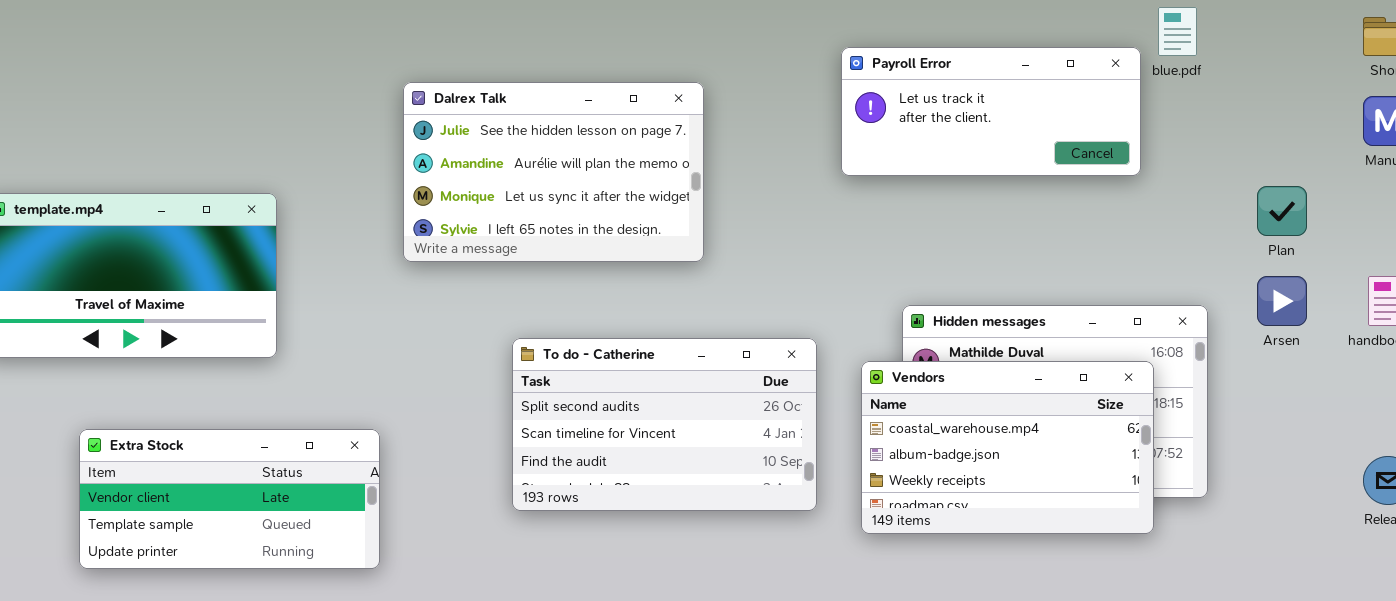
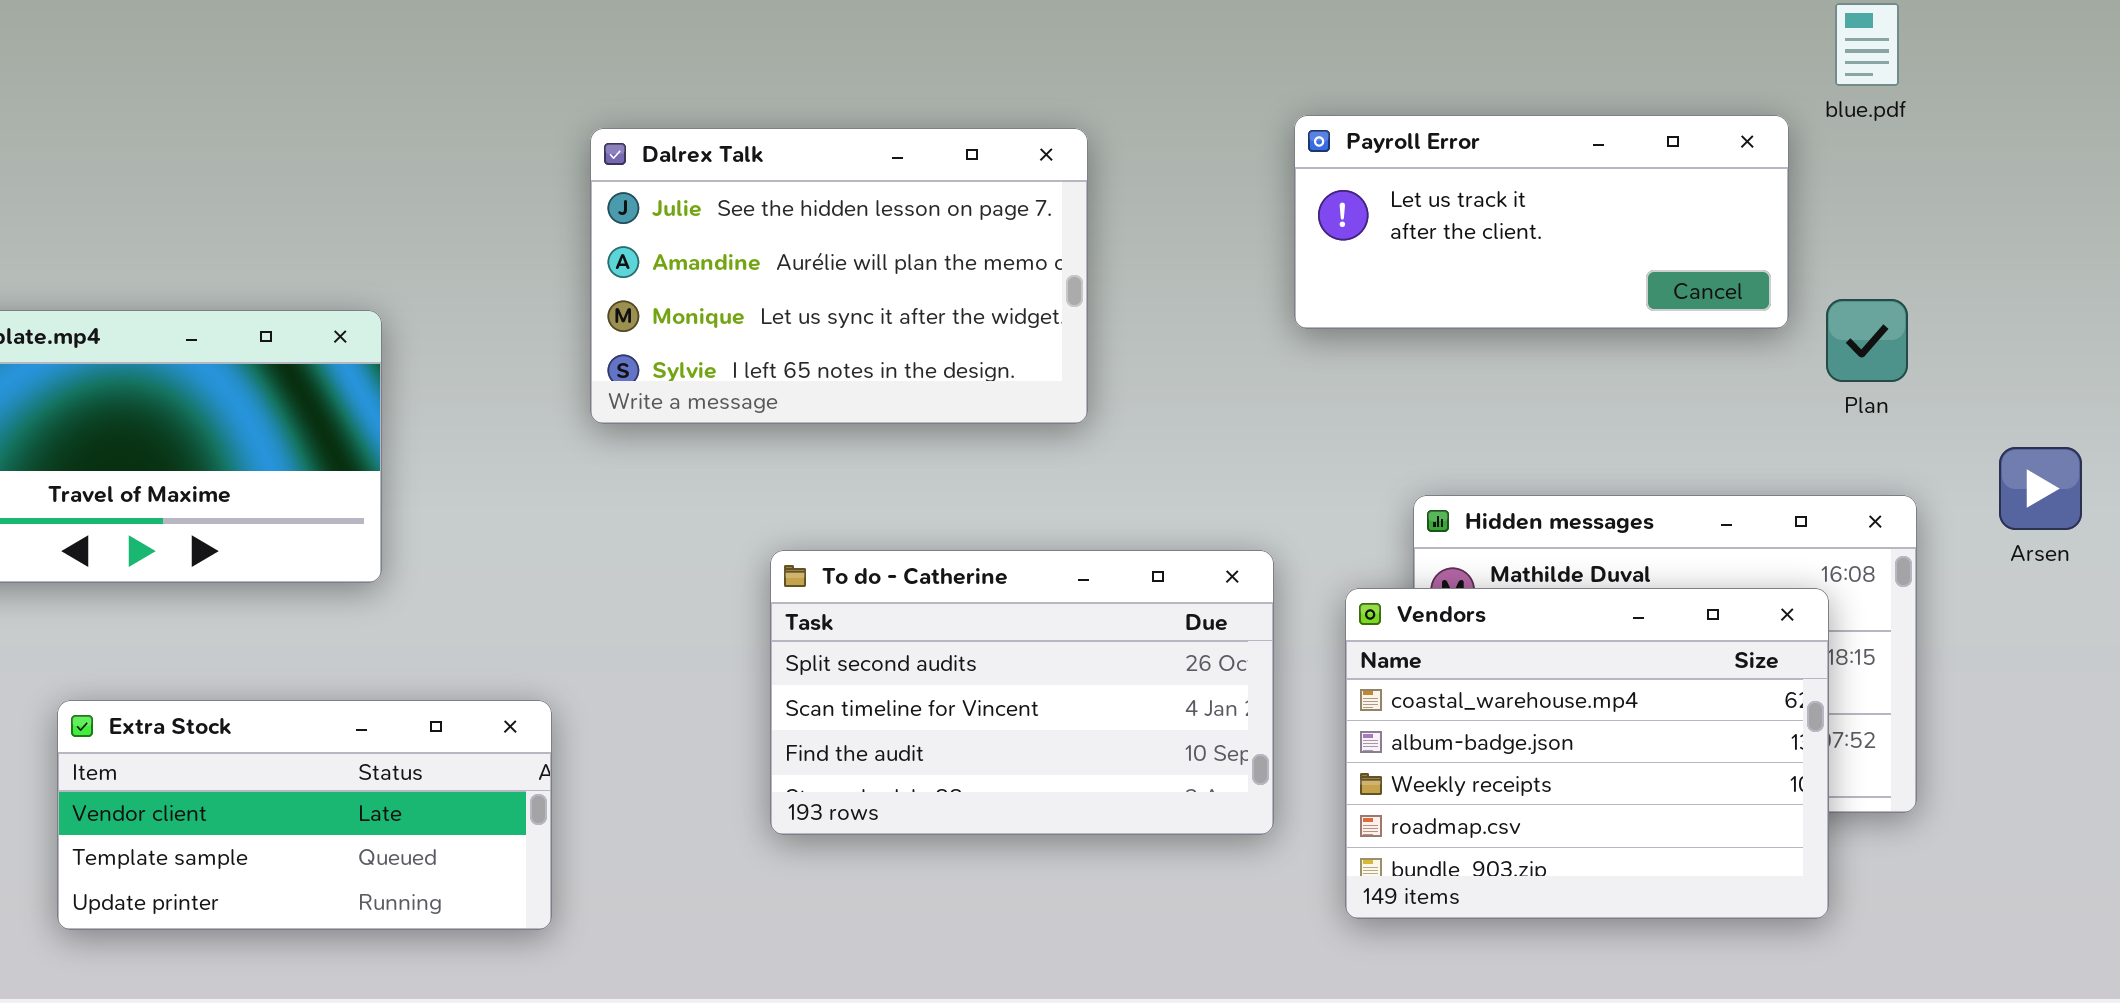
Payroll Error: [841,47,1141,176] -> [1294,115,1789,329], moved
Plan: [1257,186,1307,236] -> [1826,299,1908,382], moved
Vendors: [861,361,1154,534] -> [1345,588,1829,919], resized

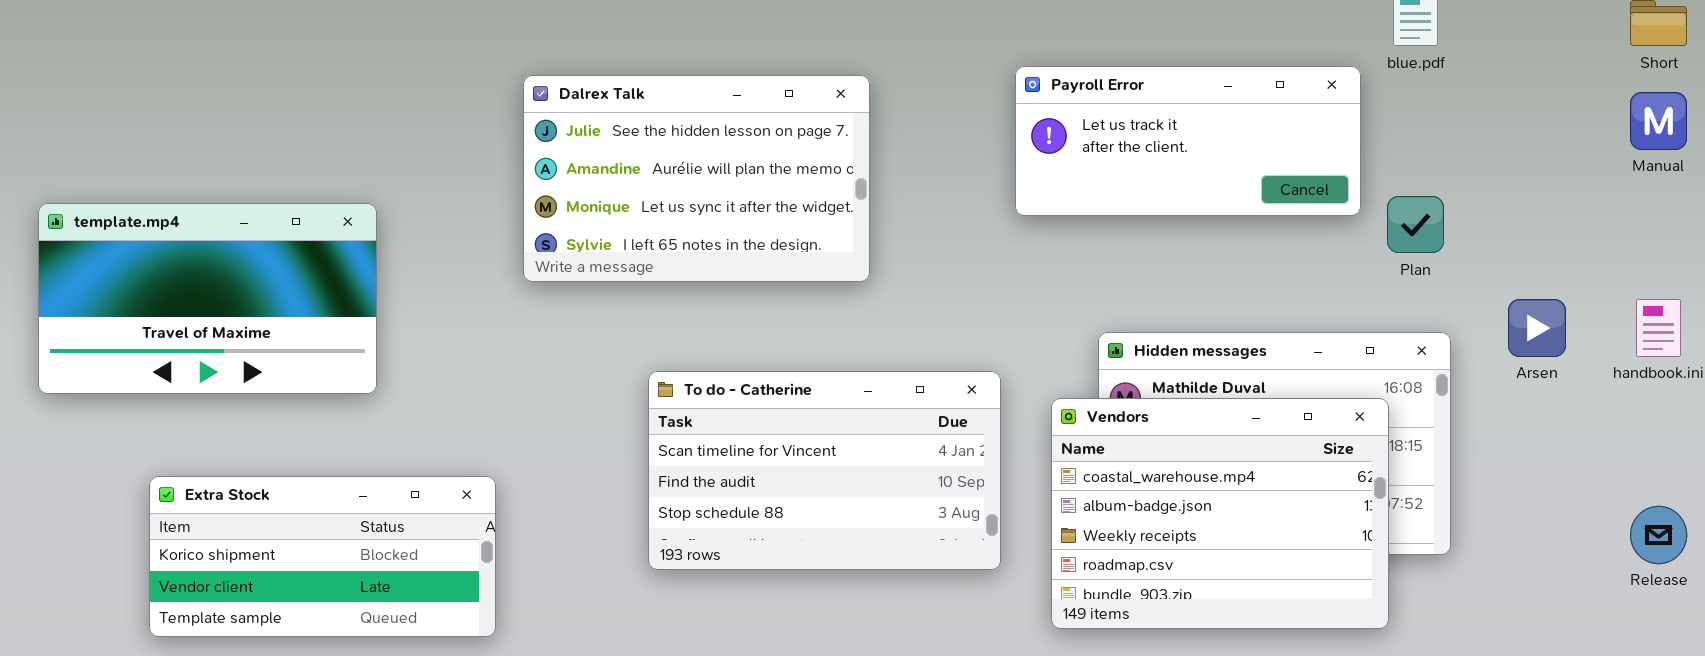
To do - Catherine: [770,550,1274,835] -> [648,371,1001,570], scrolled down 1 row
Extra Stock: [57,700,552,930] -> [149,476,496,637], scrolled up 1 row

